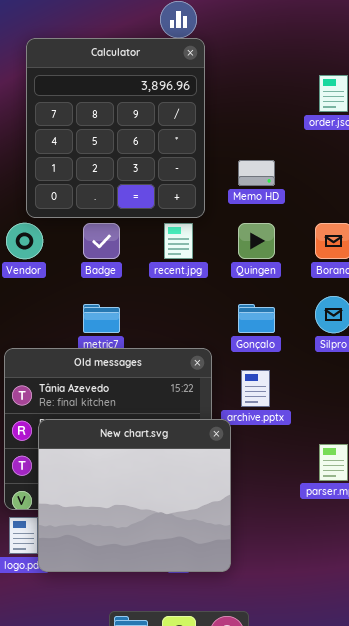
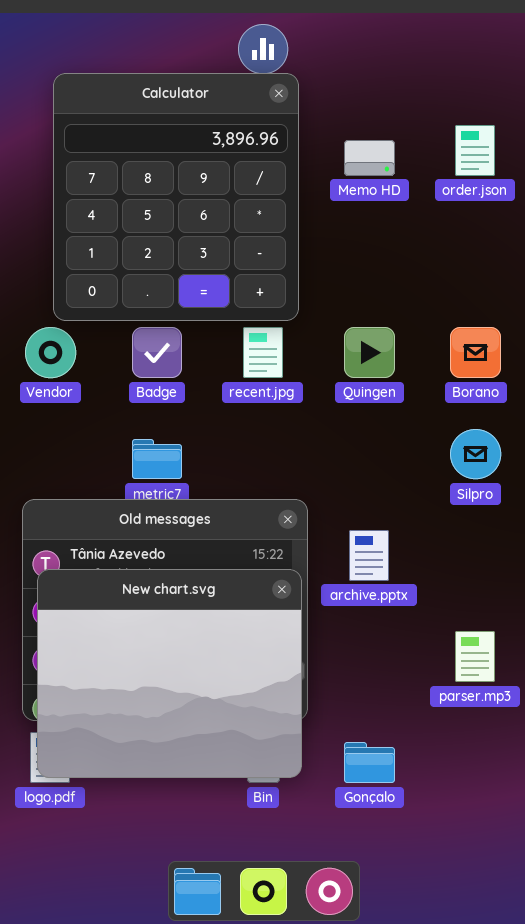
Memo HD: [238,160,275,186] -> [344,140,395,176], moved
Gonçalo: [238,304,275,333] -> [344,742,395,783], moved
New chart.svg: [38,419,231,572] -> [37,569,302,778], moved

